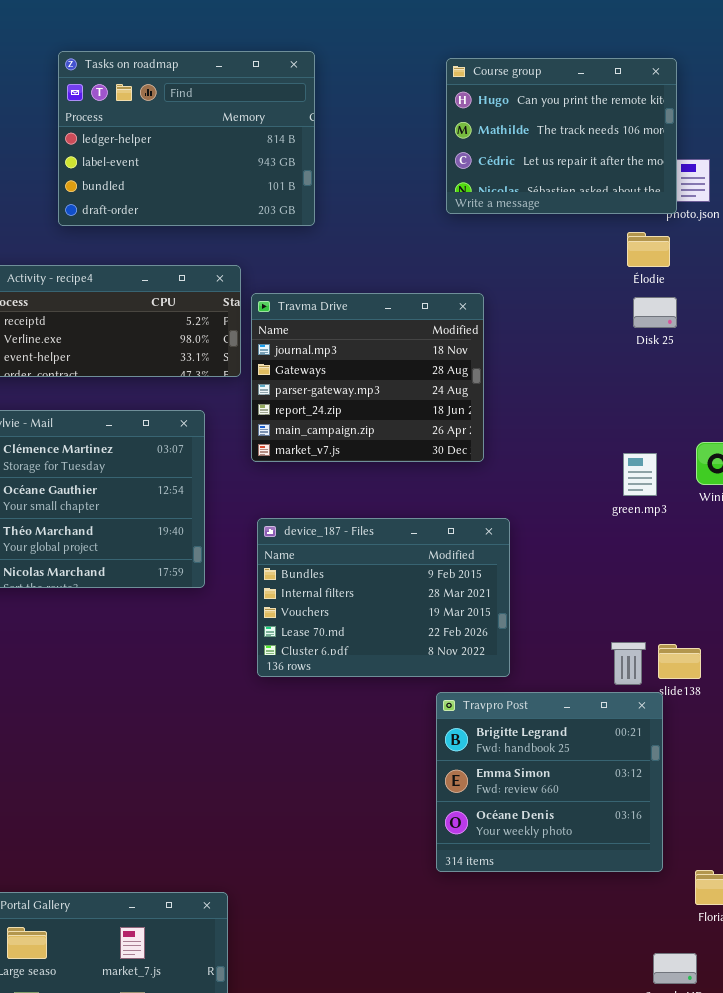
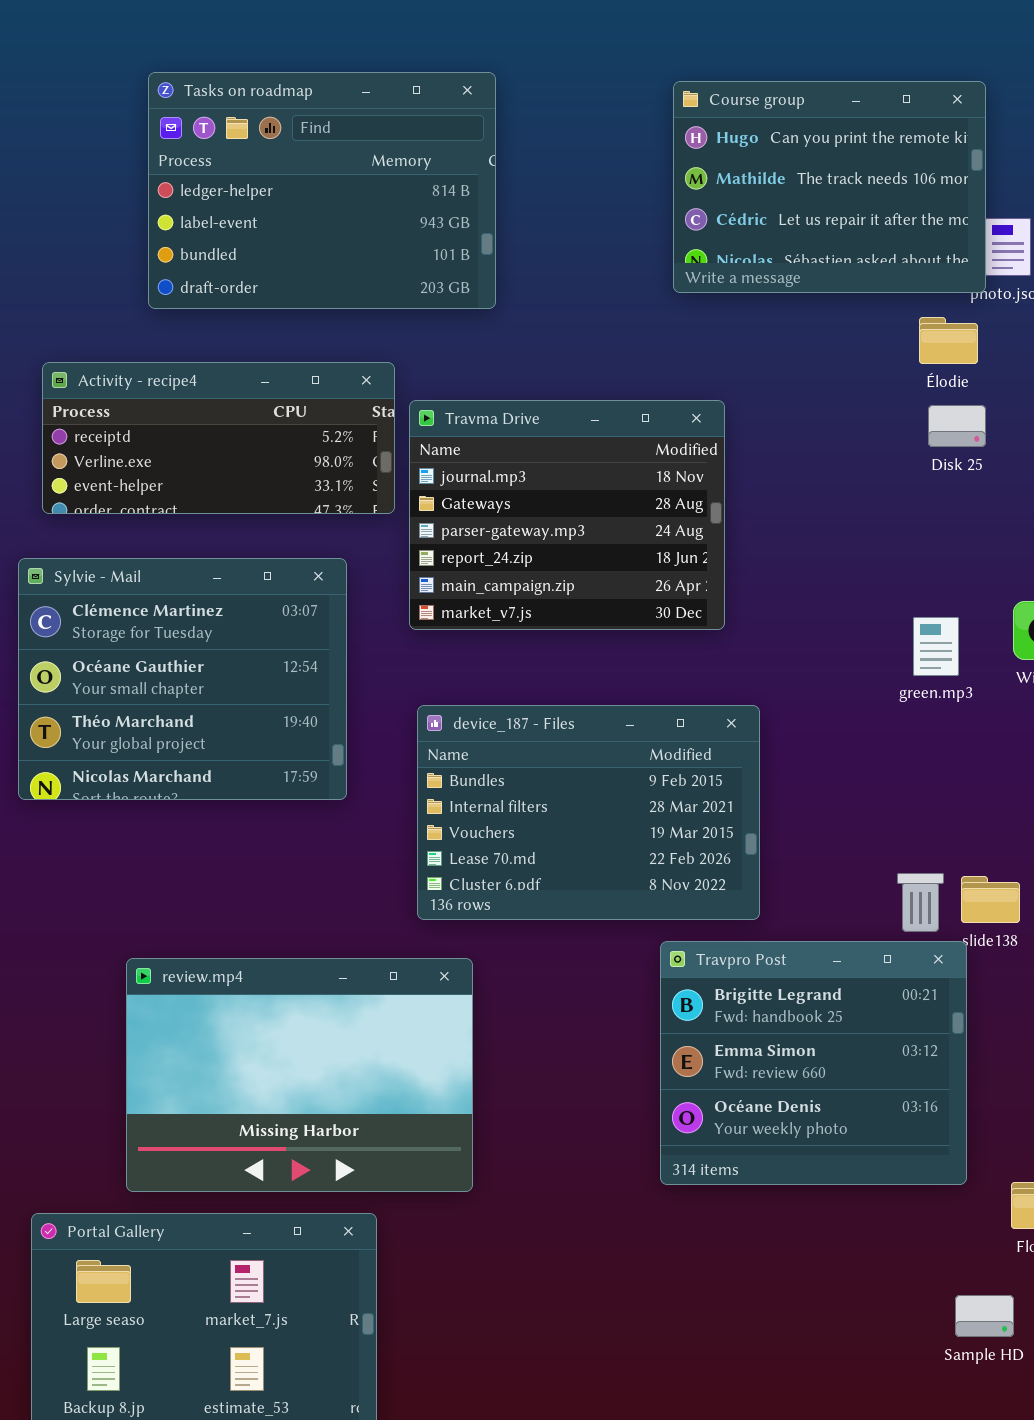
review.mp4: none -> [126,958,473,1192], opened

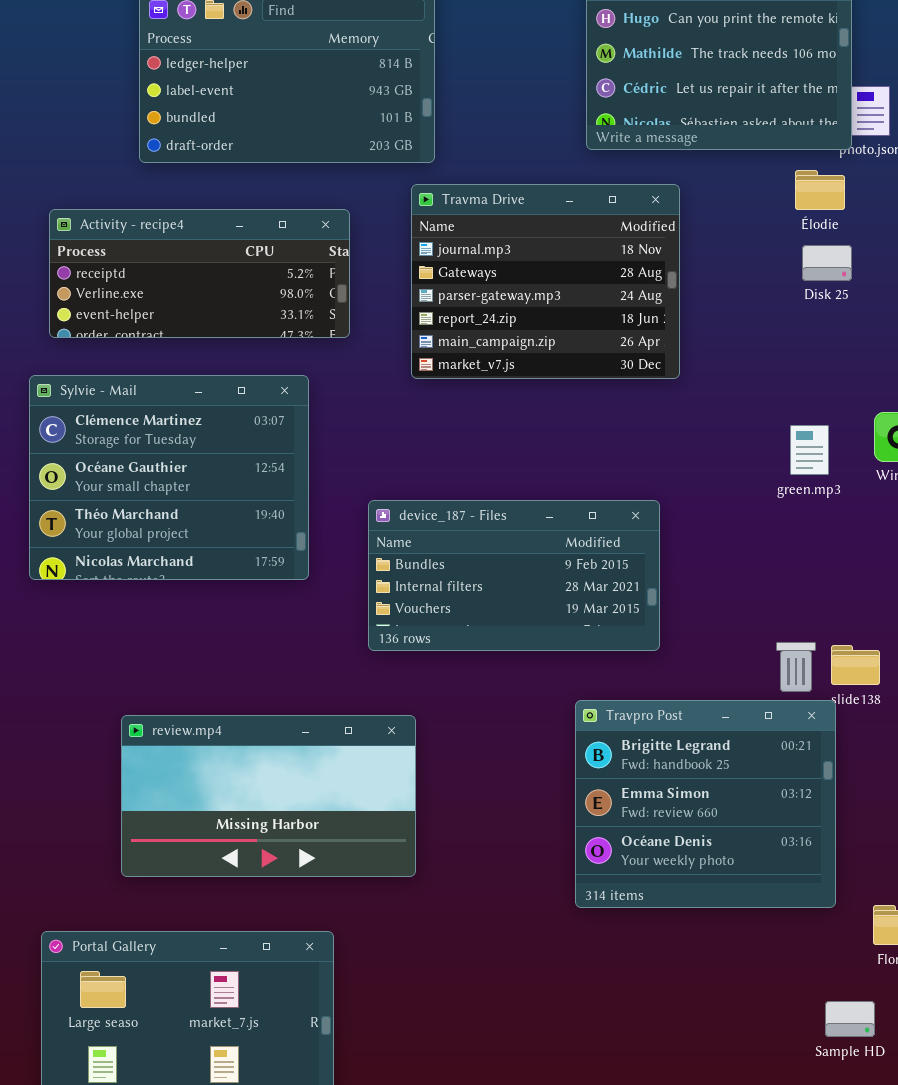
Travma Drive: [409,400,725,630] -> [411,184,680,379], moved
device_187 - Files: [417,705,760,920] -> [368,500,660,651], resized
review.mp4: [126,958,473,1192] -> [121,715,416,877], resized

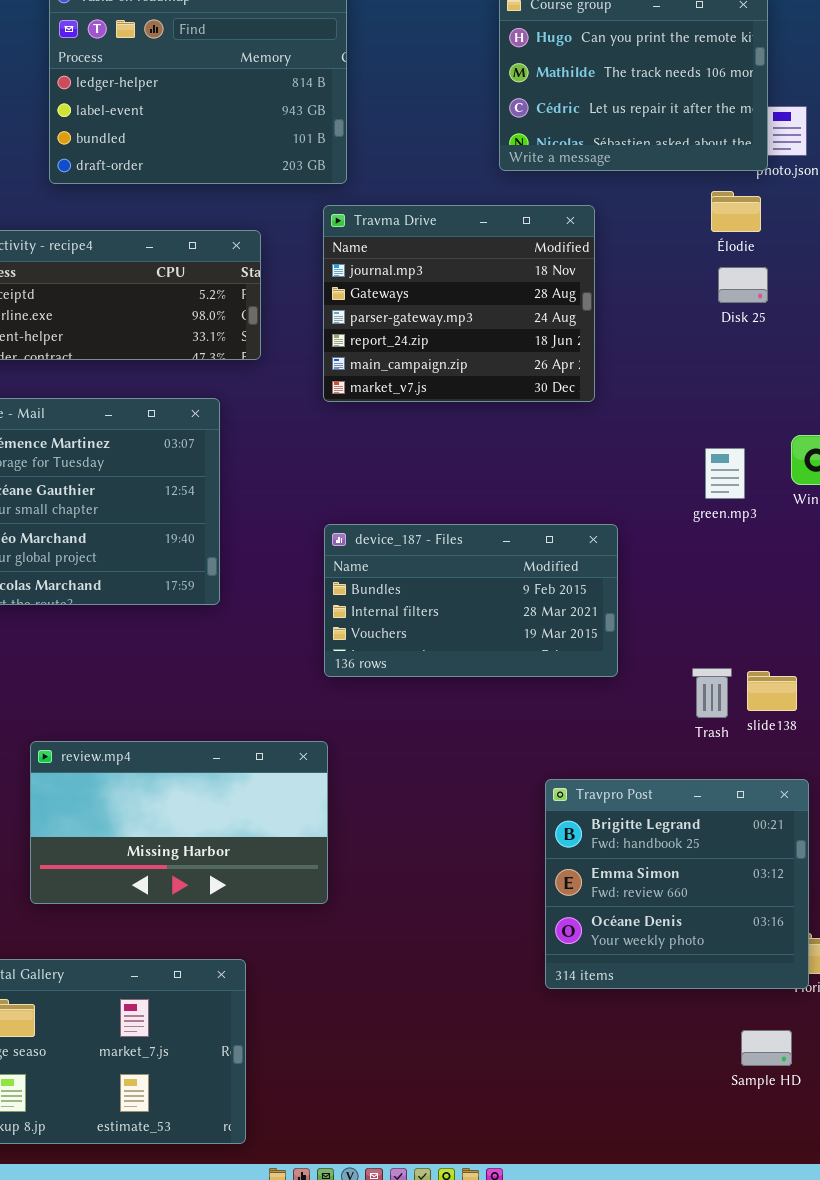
device_187 - Files: [368,500,660,651] -> [324,524,618,677], moved
Travpro Post: [575,700,836,908] -> [545,779,809,989], moved

